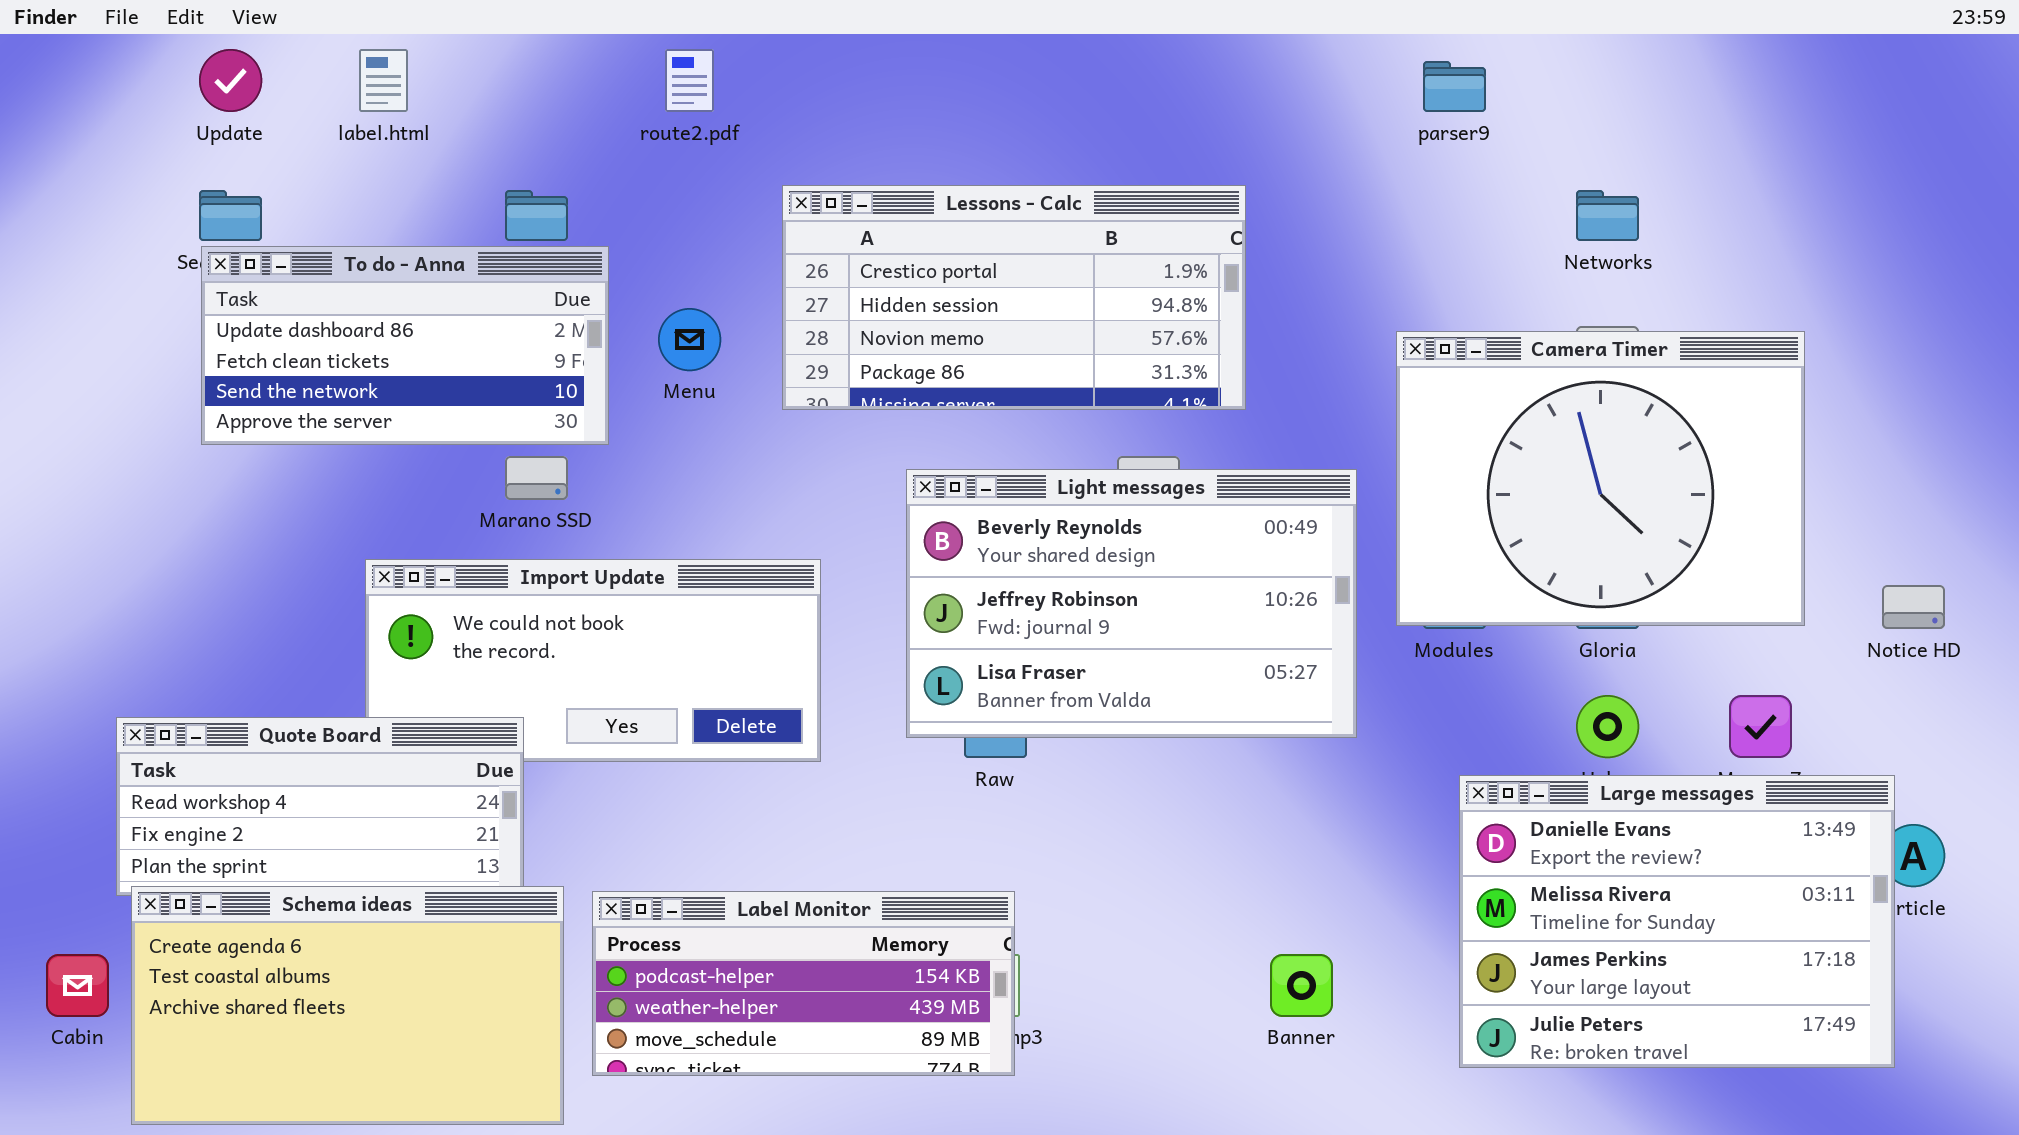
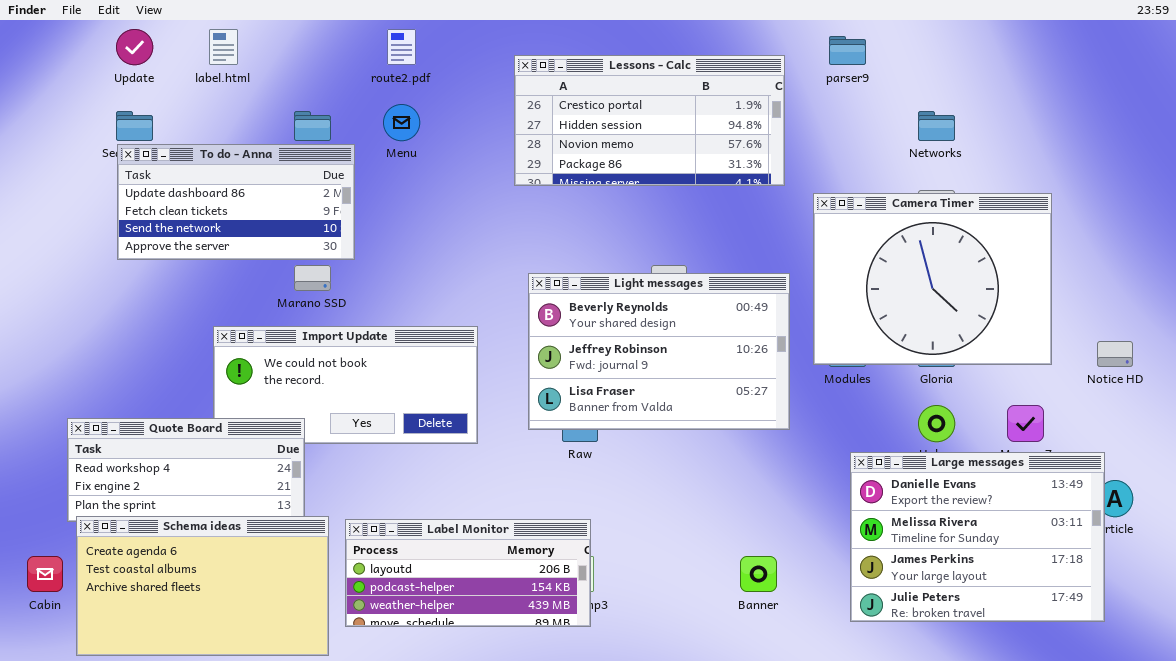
Lessons - Calc: [782,185,1246,410] -> [514,55,785,186], moved
Menu: [658,308,721,371] -> [383,104,420,141], moved
Label Monitor: [592,891,1015,1076] -> [345,519,591,627], scrolled up 1 row

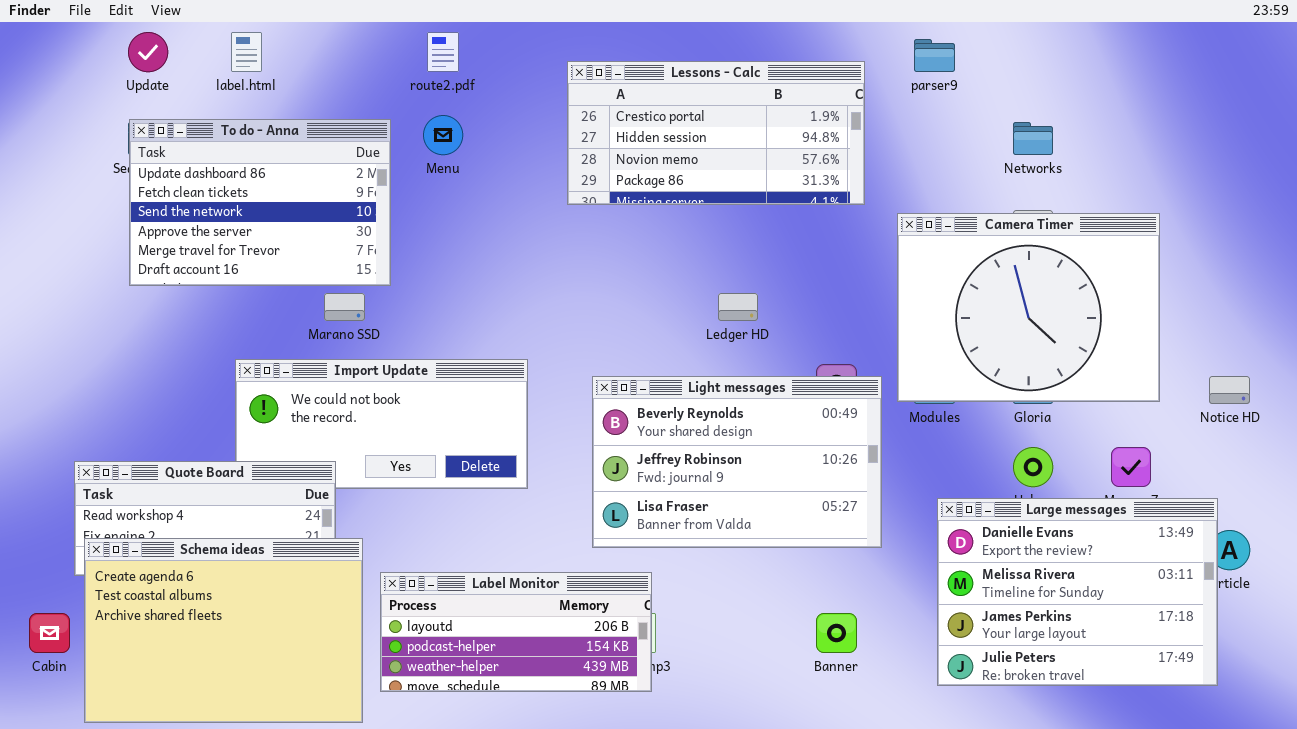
To do - Anna: [117,144,355,260] -> [129,119,391,286], resized
Light messages: [528,273,790,430] -> [592,376,882,548], moved
Schema ideas: [76,516,329,656] -> [84,538,363,723], resized

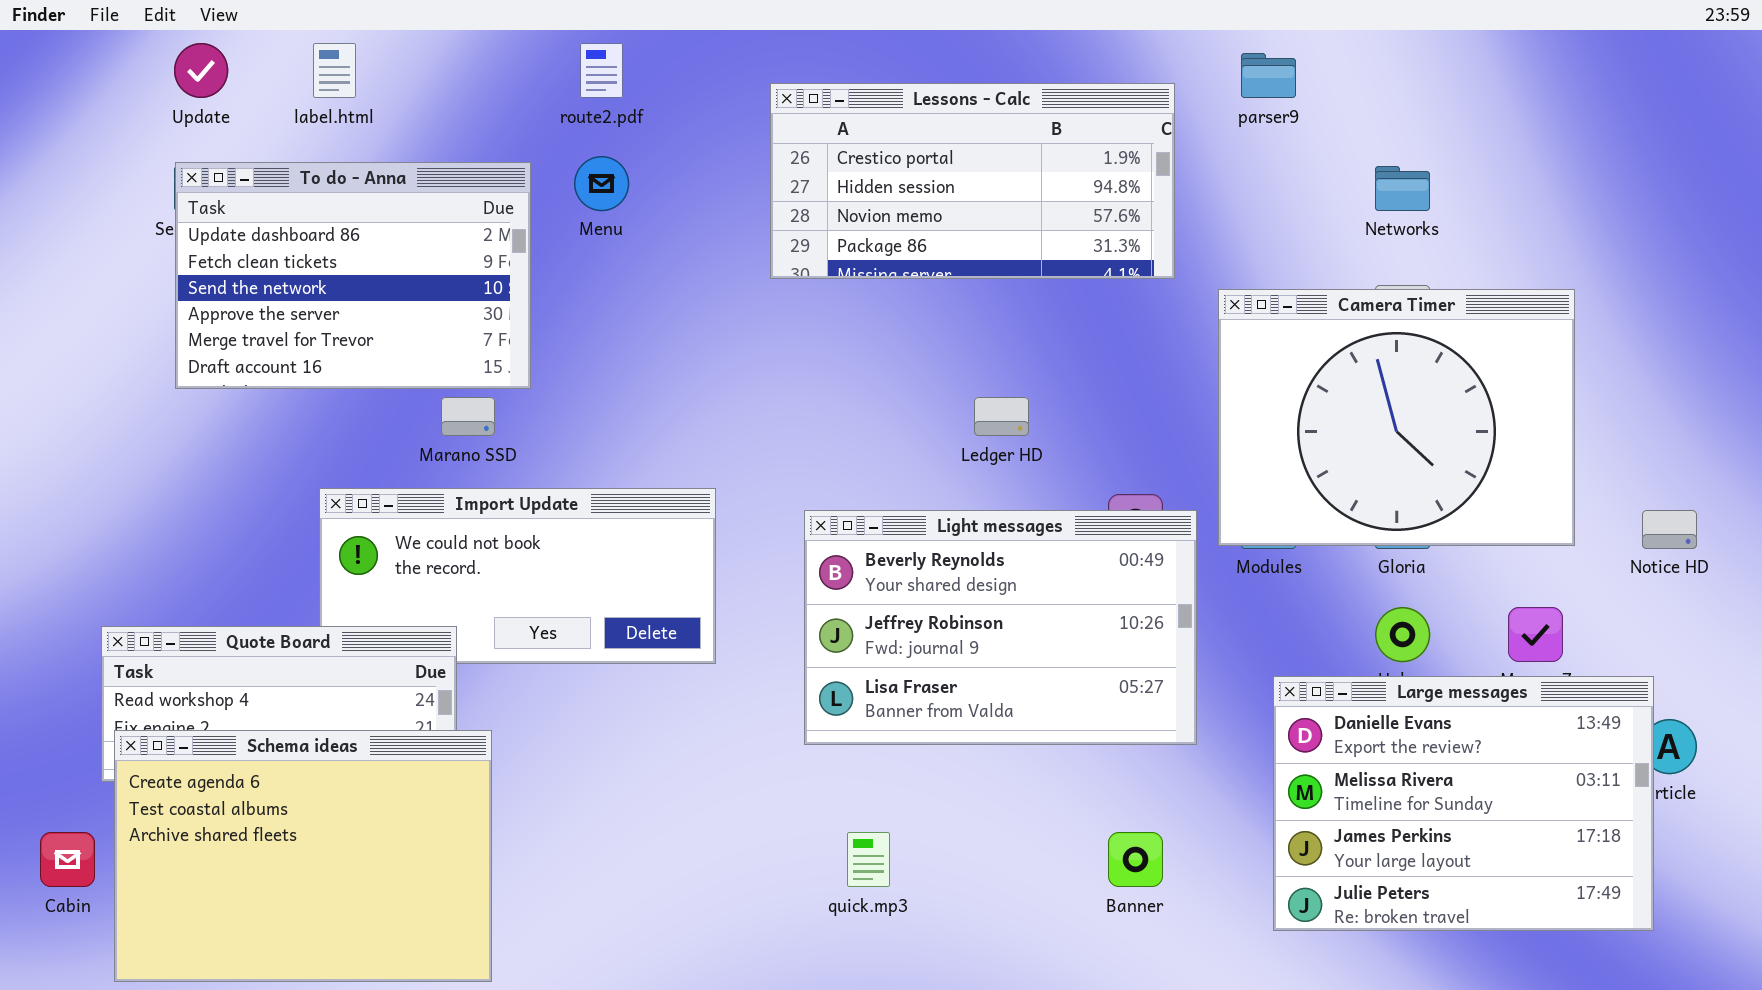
Label Monitor: [380,572,652,692] -> none, closed

